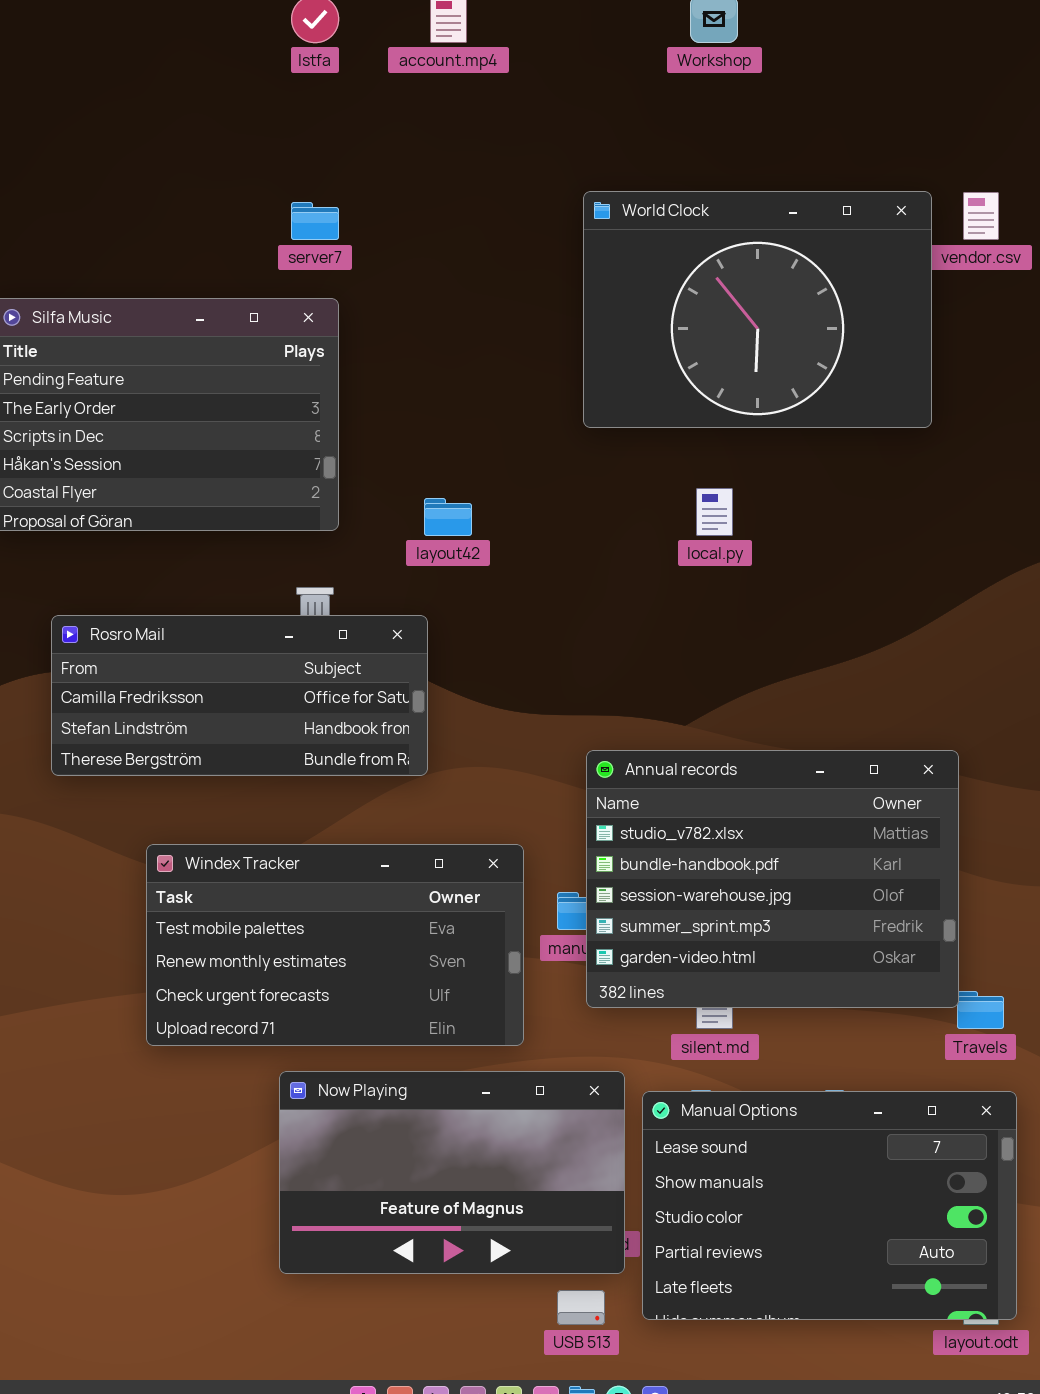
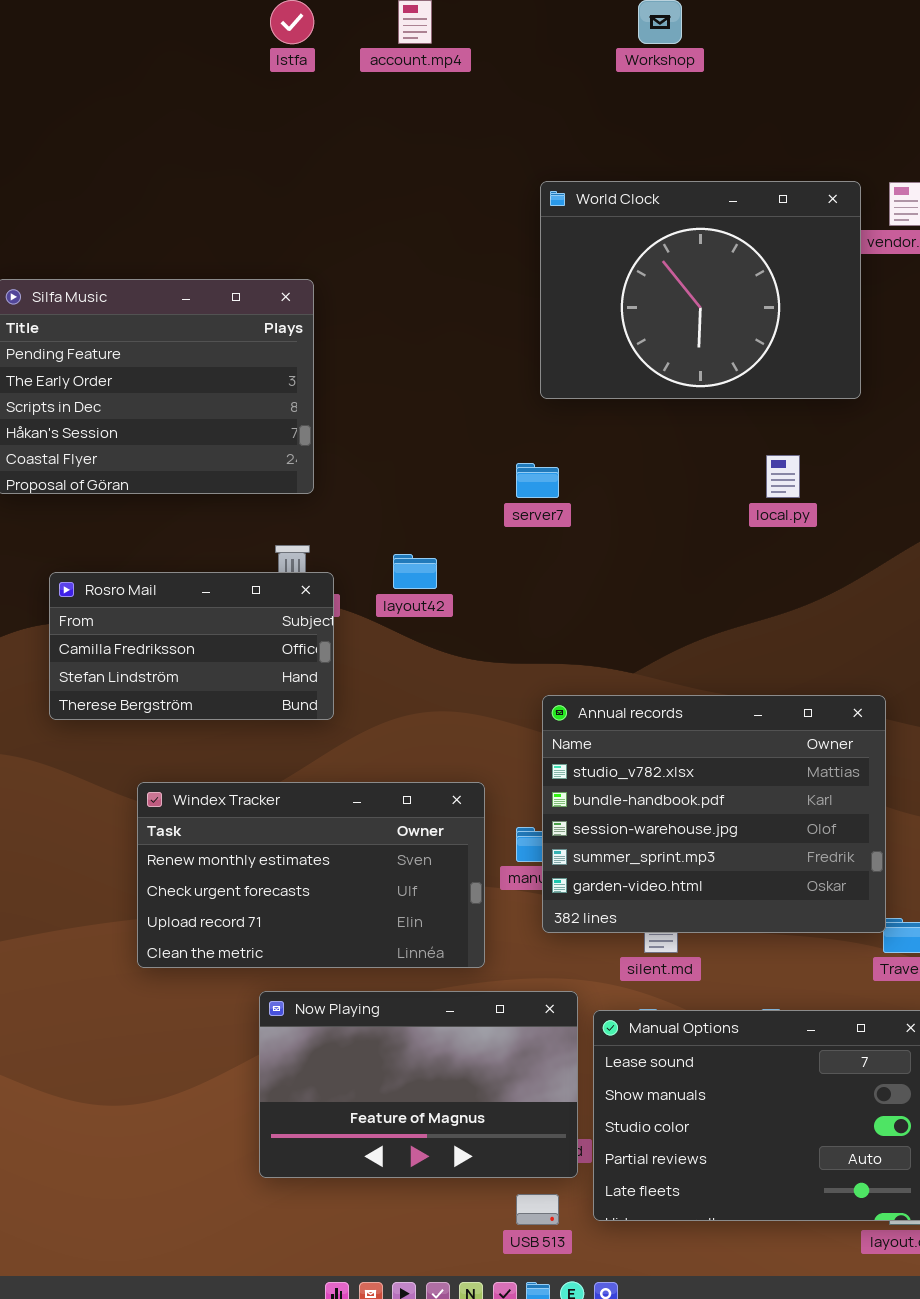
server7: [291,202,339,240] -> [516,463,559,498], moved
local.py: [696,488,733,536] -> [766,455,800,498], moved
layout42: [424,498,472,536] -> [393,554,437,589], moved
Rosro Mail: [51,615,428,776] -> [49,572,334,720], resized
Windex Tracker: [146,844,524,1046] -> [137,782,485,968], scrolled down 1 row

